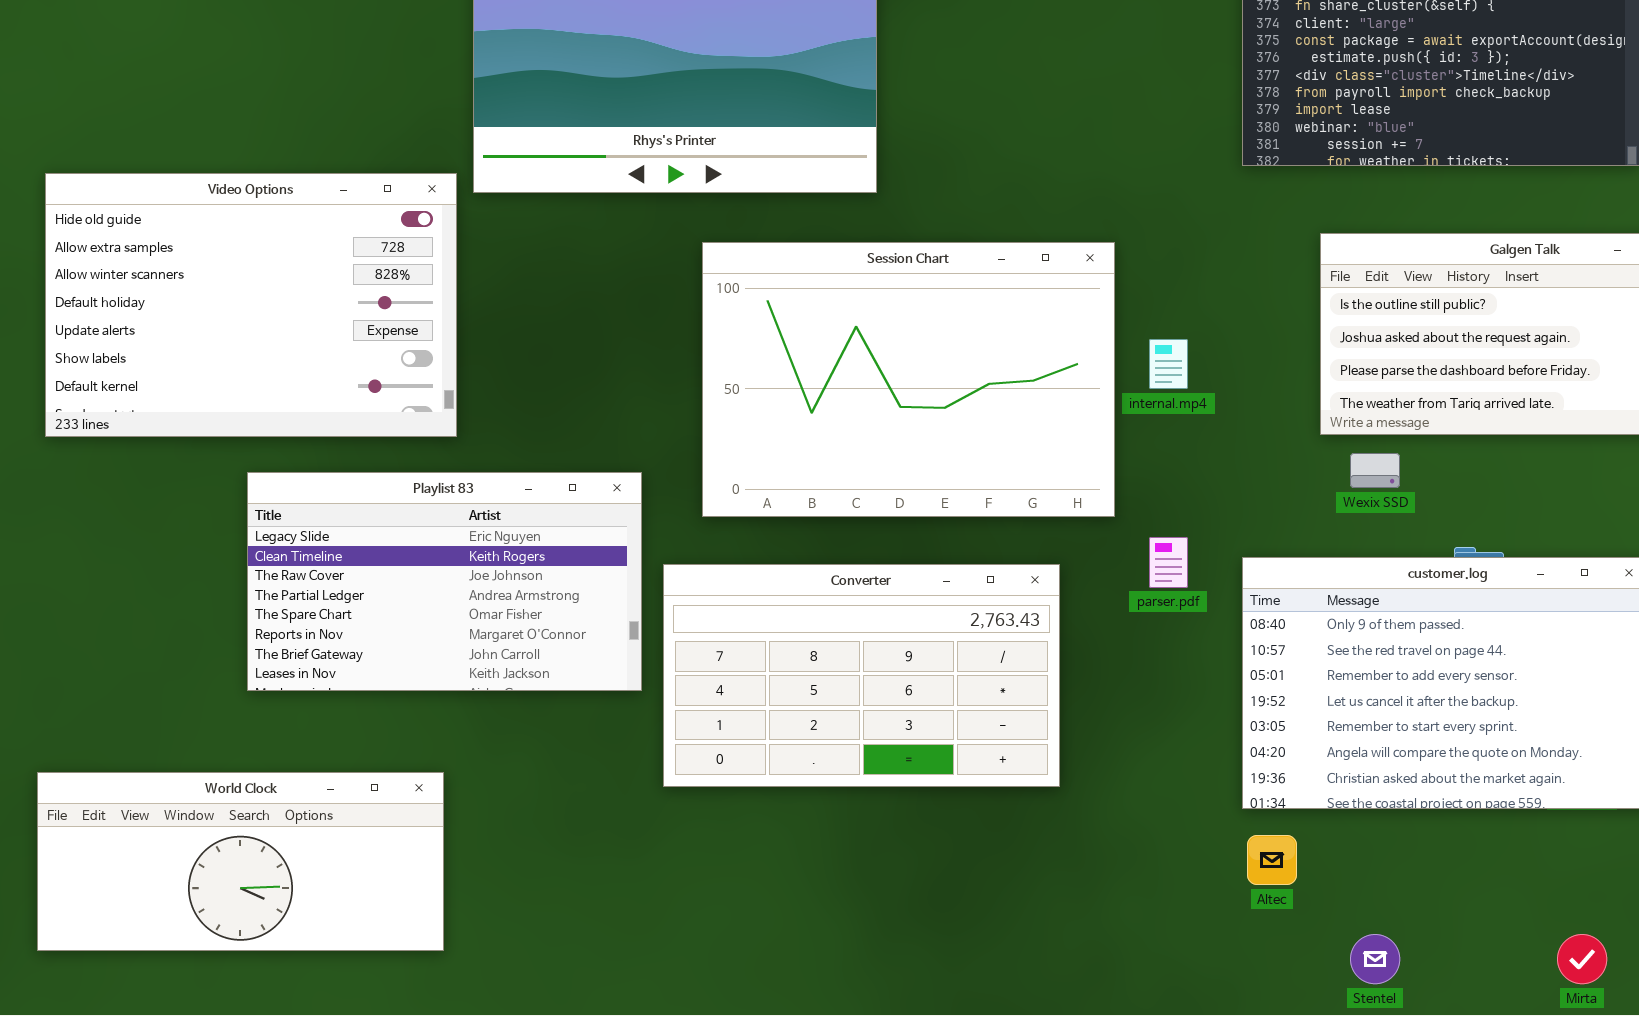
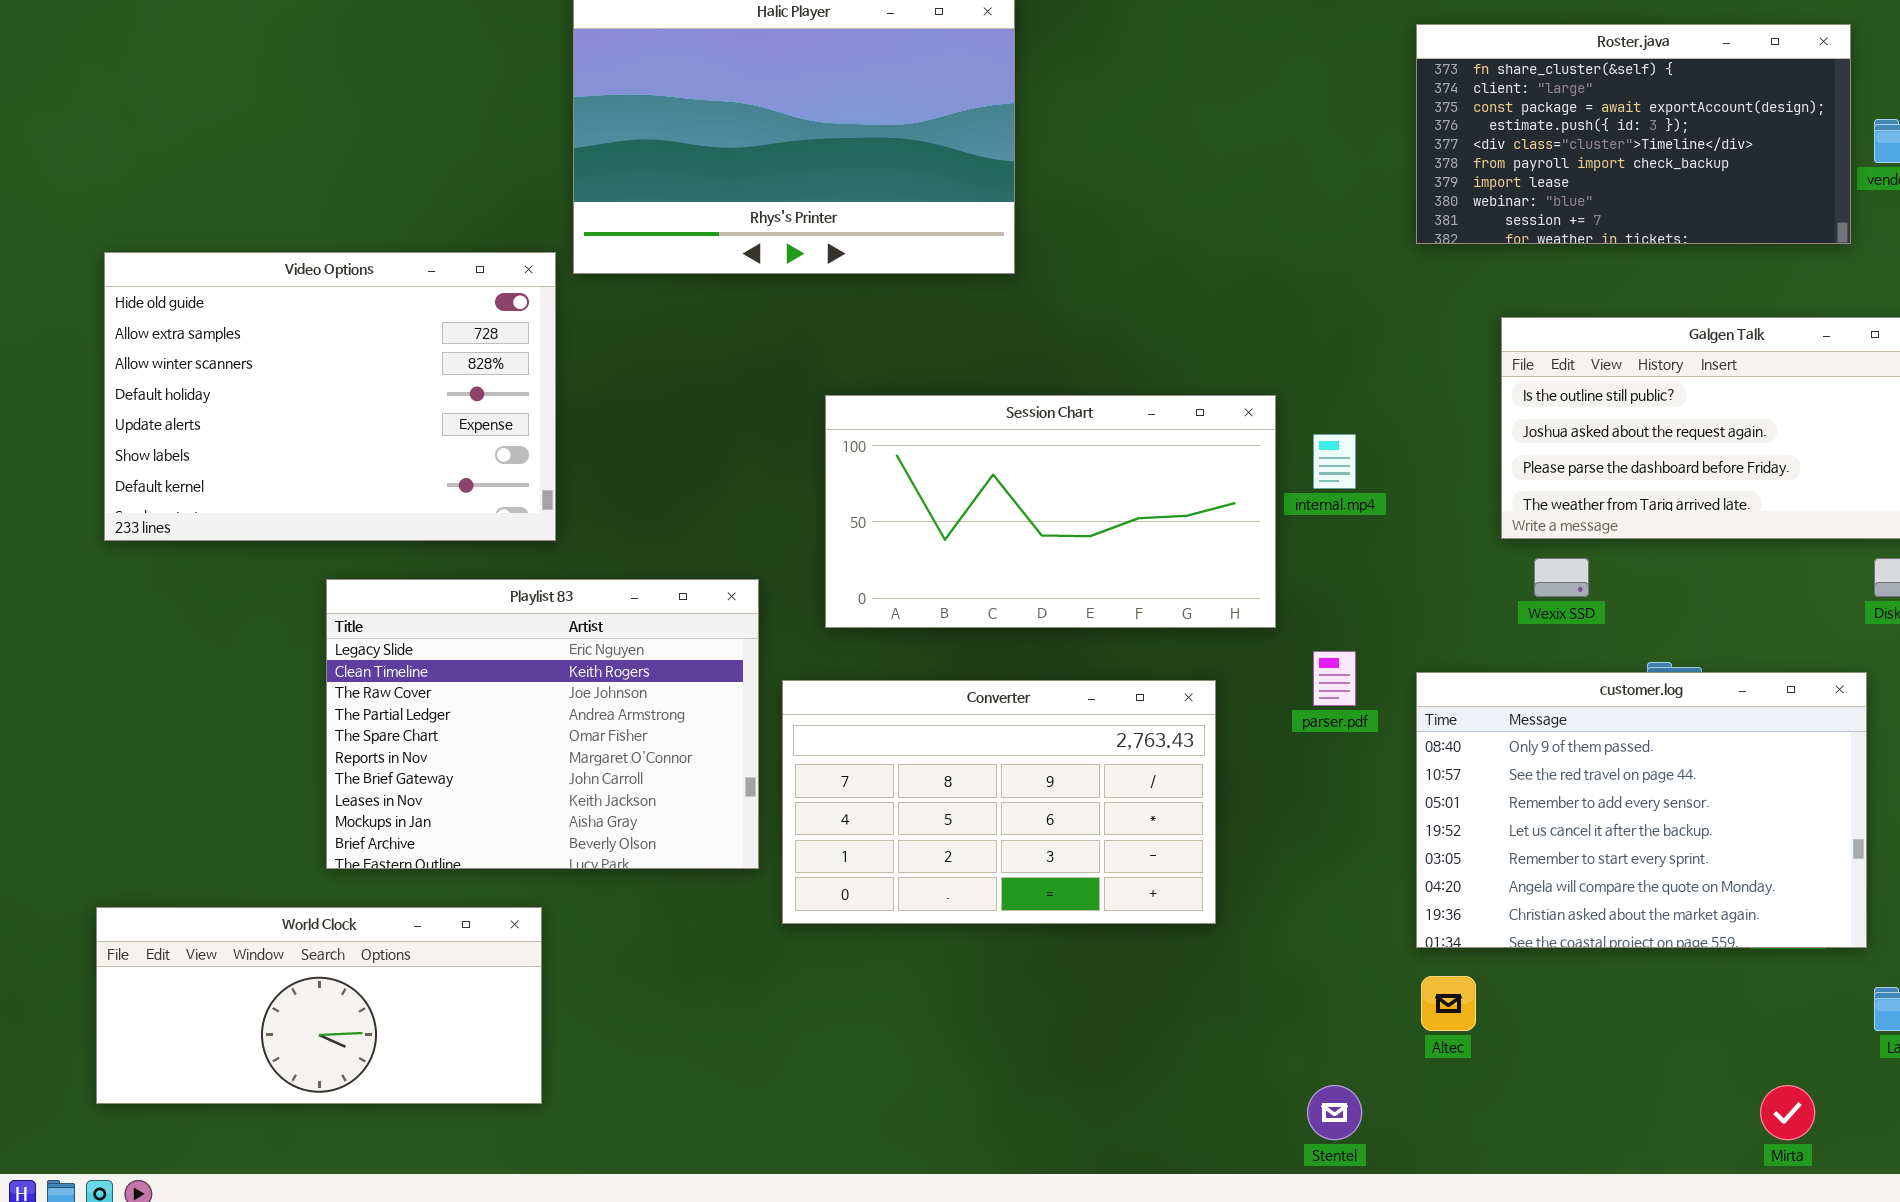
Session Chart: [702,242,1115,517] -> [825,395,1276,628], resized
Playlist 83: [247,472,642,691] -> [326,579,759,869], resized
Stentel: [1350,934,1400,984] -> [1307,1085,1362,1140], moved

